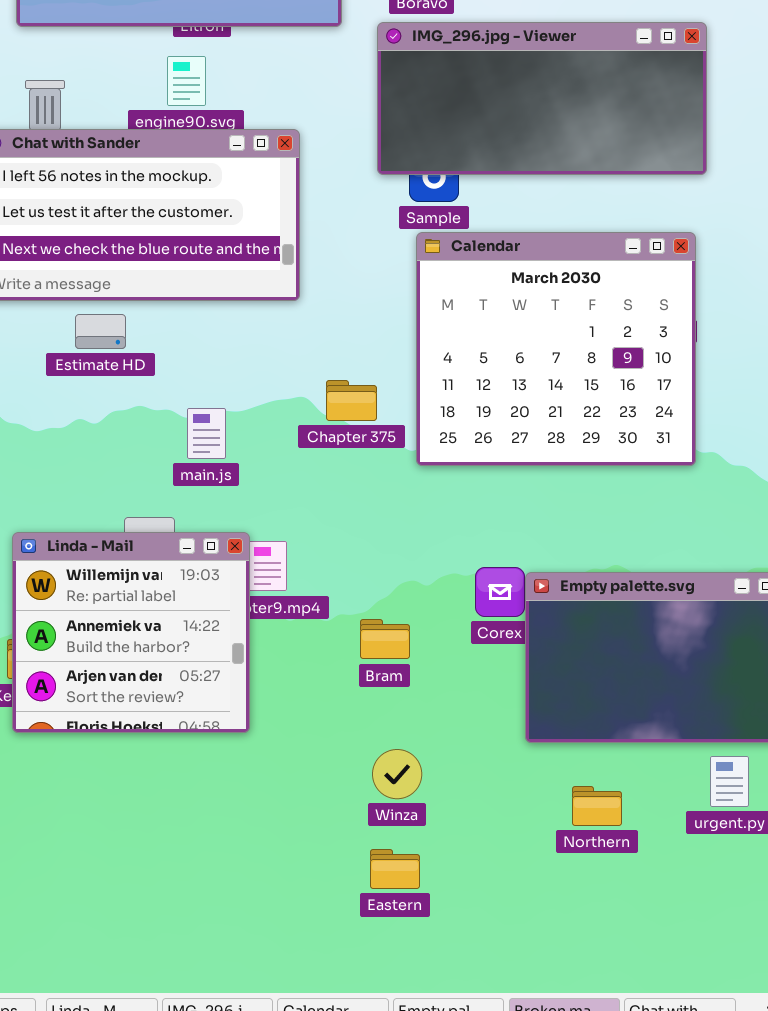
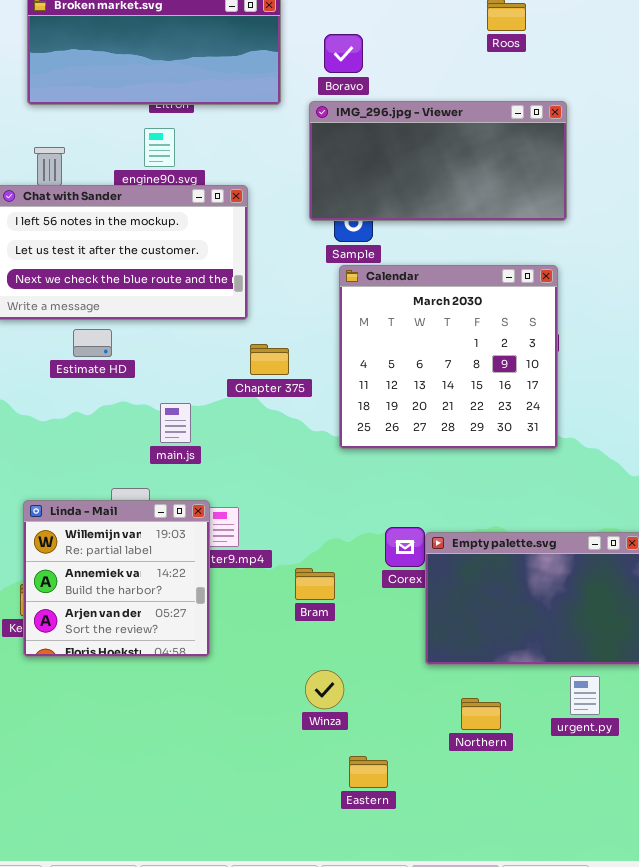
Chapter 375: [326,380,377,421] -> [250,344,289,375], moved
Eastern: [370,849,420,889] -> [349,756,388,788], moved

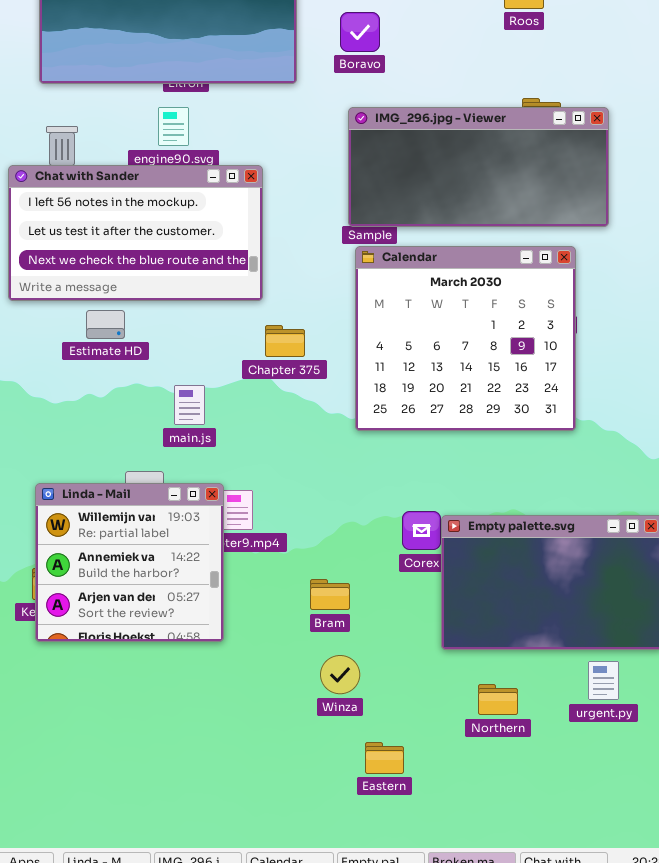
IMG_296.jpg - Viewer: [309,101,567,221] -> [348,107,609,227], moved
Bram: [295,568,335,600] -> [310,579,350,610], moved

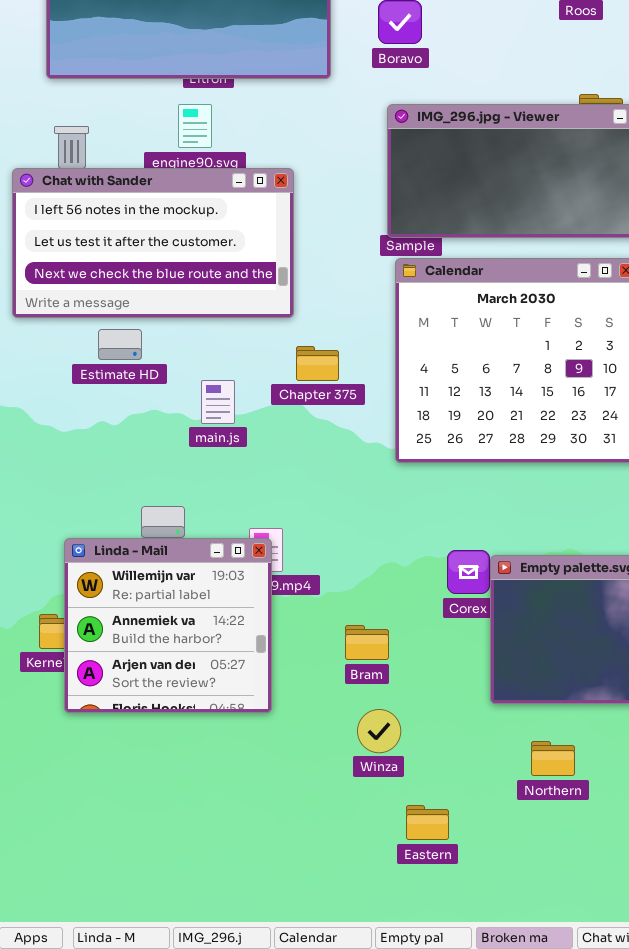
main.js: [174,385,205,425] -> [201,380,235,424], moved
Linda - Mail: [35,483,224,642] -> [64,538,272,713], moved

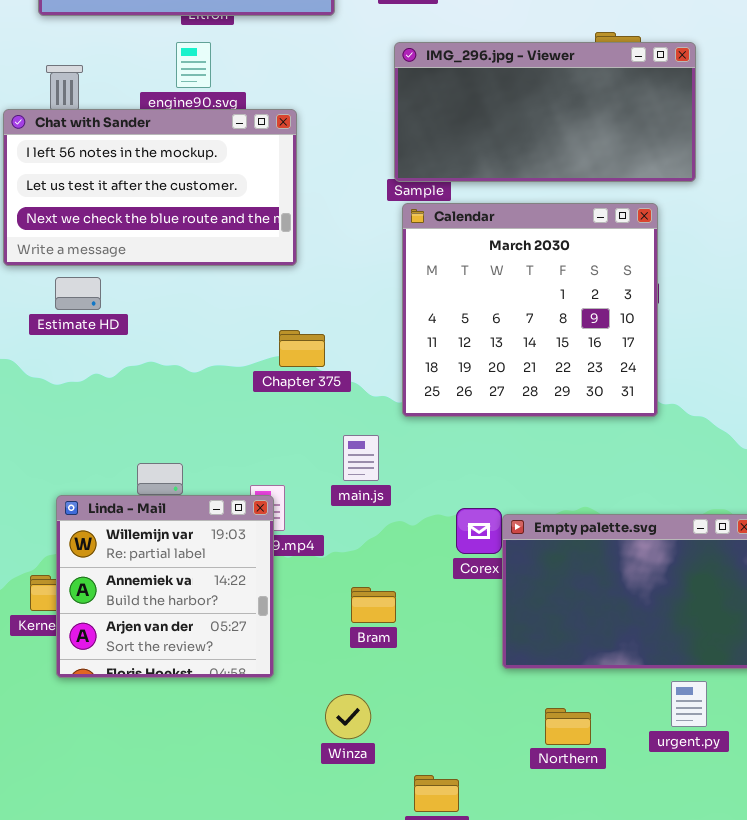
Estimate HD: [98,329,142,360] -> [55,277,101,310], moved
Chapter 375: [296,346,339,381] -> [279,330,325,367], moved
main.js: [201,380,235,424] -> [343,435,379,481], moved
Winza: [357,709,401,753] -> [325,694,371,739], moved

